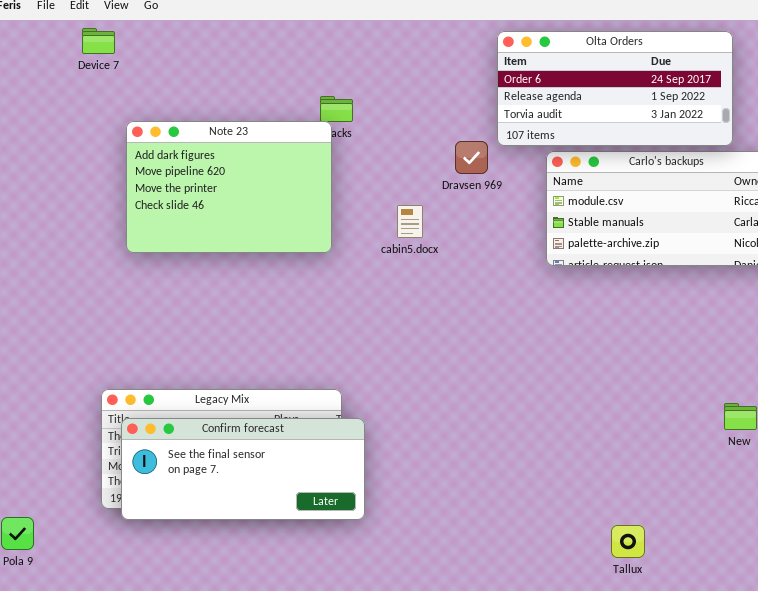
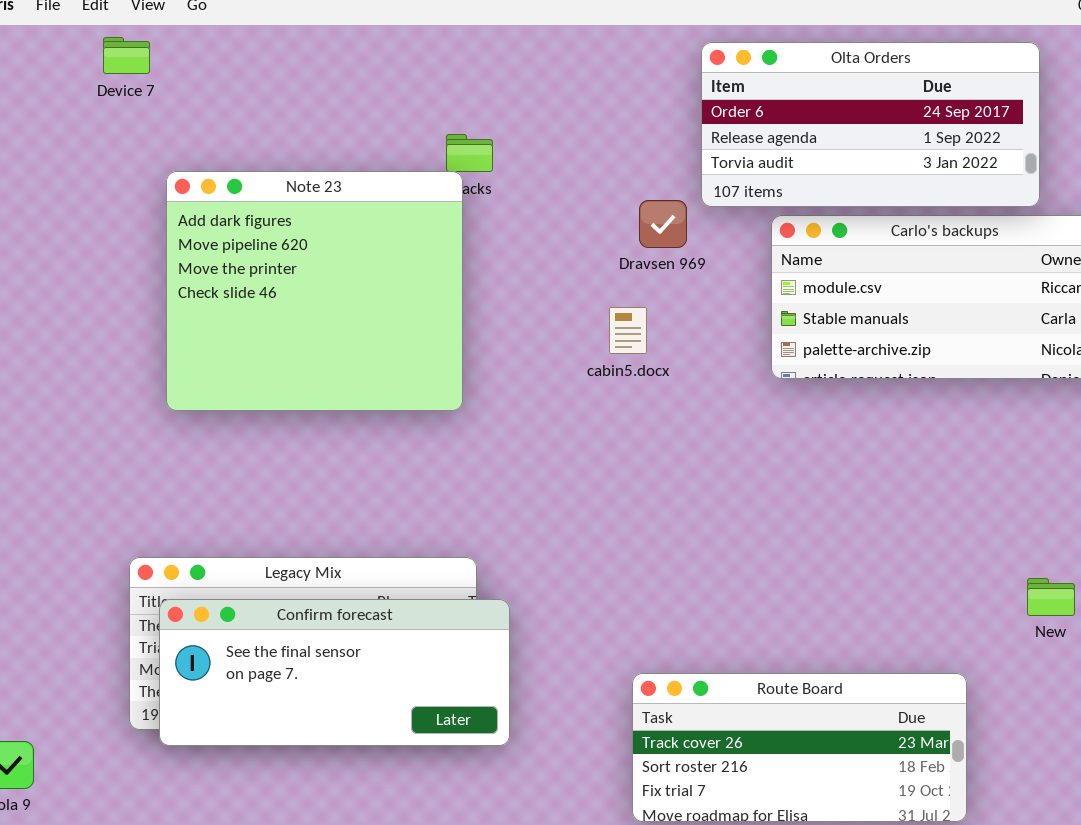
Note 23: [126,121,332,253] -> [166,171,463,411], resized
cabin5.docx: [397,205,423,238] -> [609,307,647,354], moved
Route Board: none -> [632,673,967,822], opened

